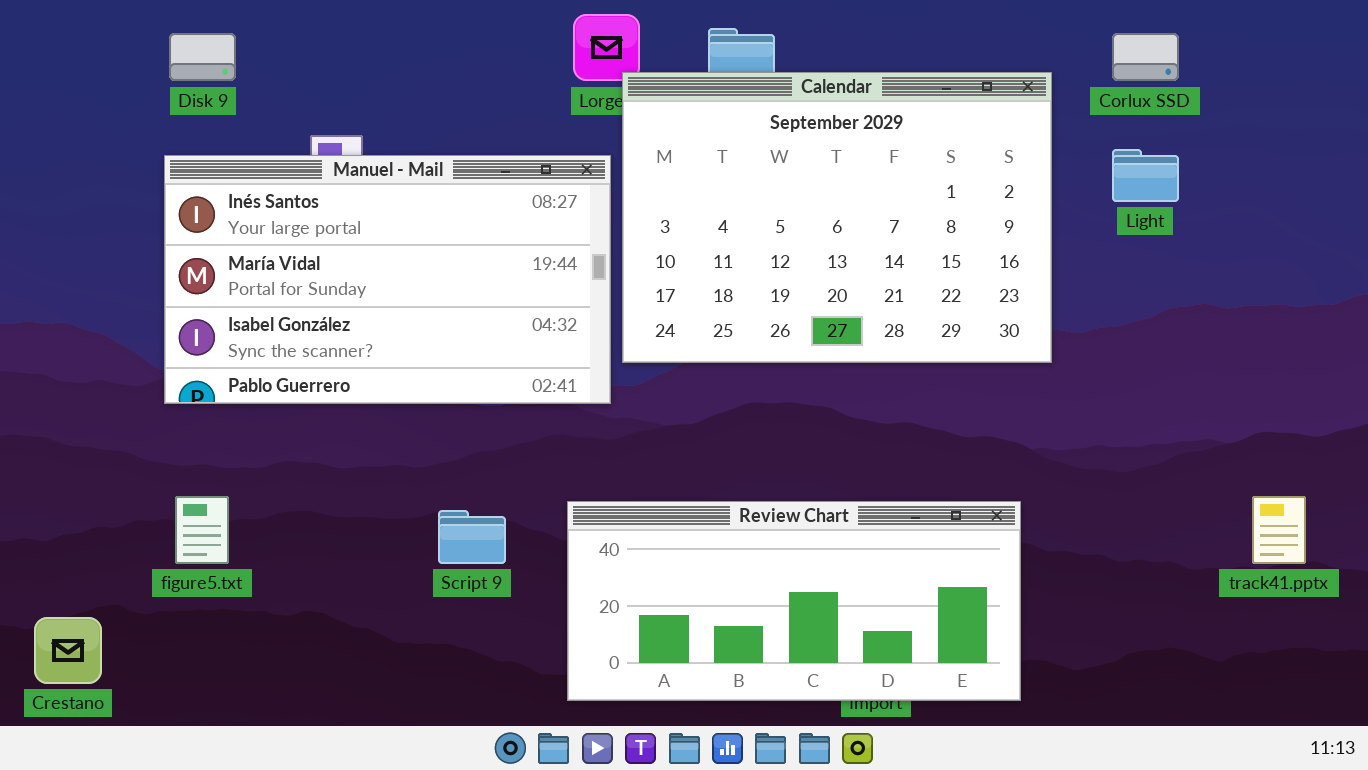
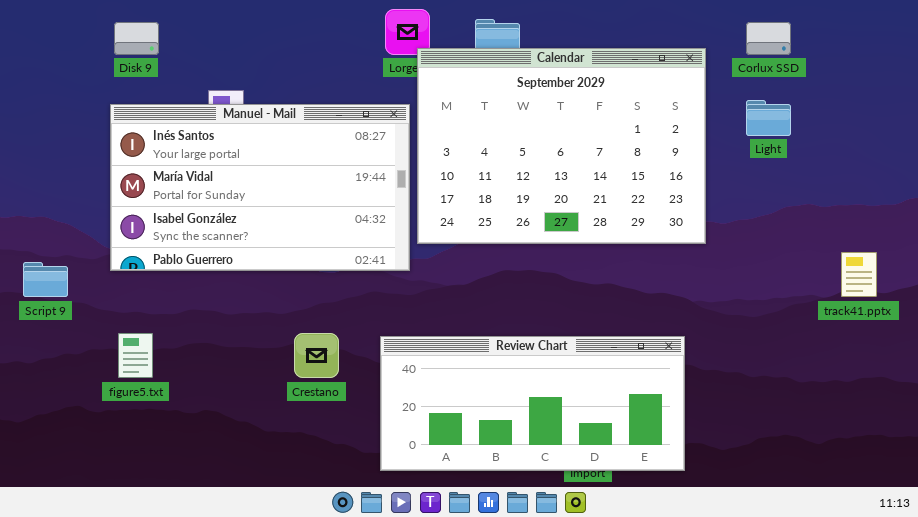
track41.pptx: [1252,496,1306,564] -> [841,252,877,297], moved
Script 9: [438,510,506,564] -> [23,262,68,297], moved
Crestano: [34,617,102,684] -> [294,333,339,378], moved

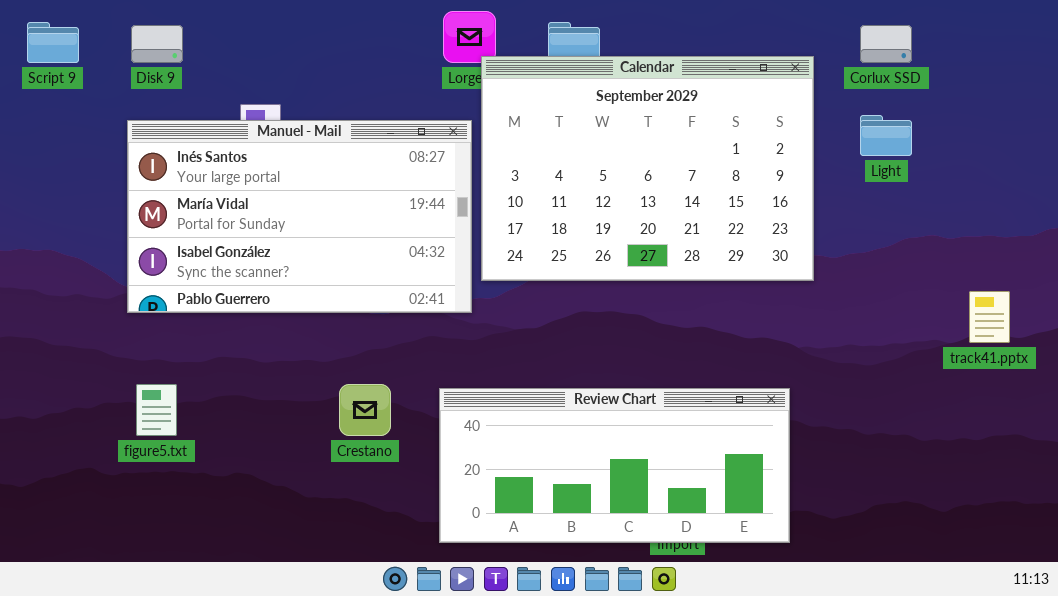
Script 9: [23,262,68,297] -> [27,22,79,63], moved

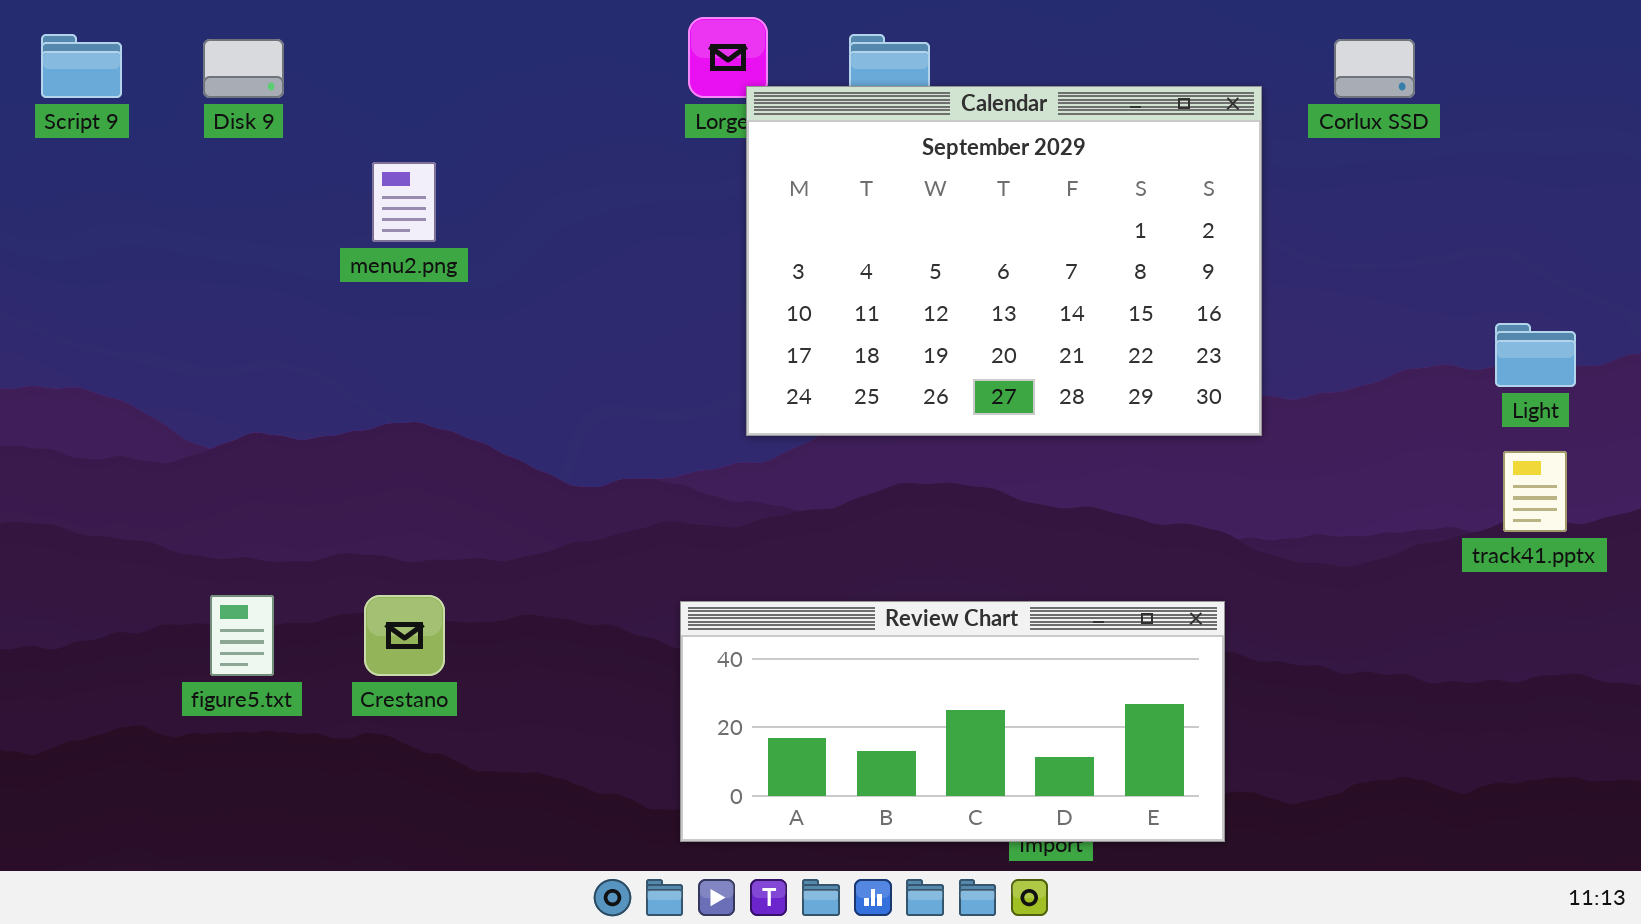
Light: [860,115,912,156] -> [1495,323,1576,387], moved
Manuel - Mail: [127,120,472,313] -> none, closed
Crestano: [339,384,391,436] -> [364,595,445,676], moved

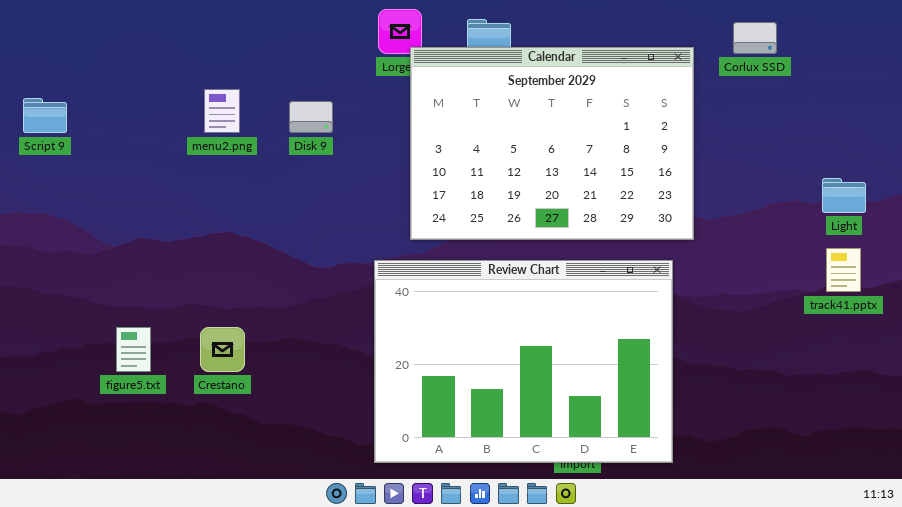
Script 9: [41,34,122,98] -> [23,98,67,133], moved
Disk 9: [203,39,284,98] -> [289,101,333,133], moved
Review Chart: [680,601,1225,842] -> [374,260,673,463], resized

